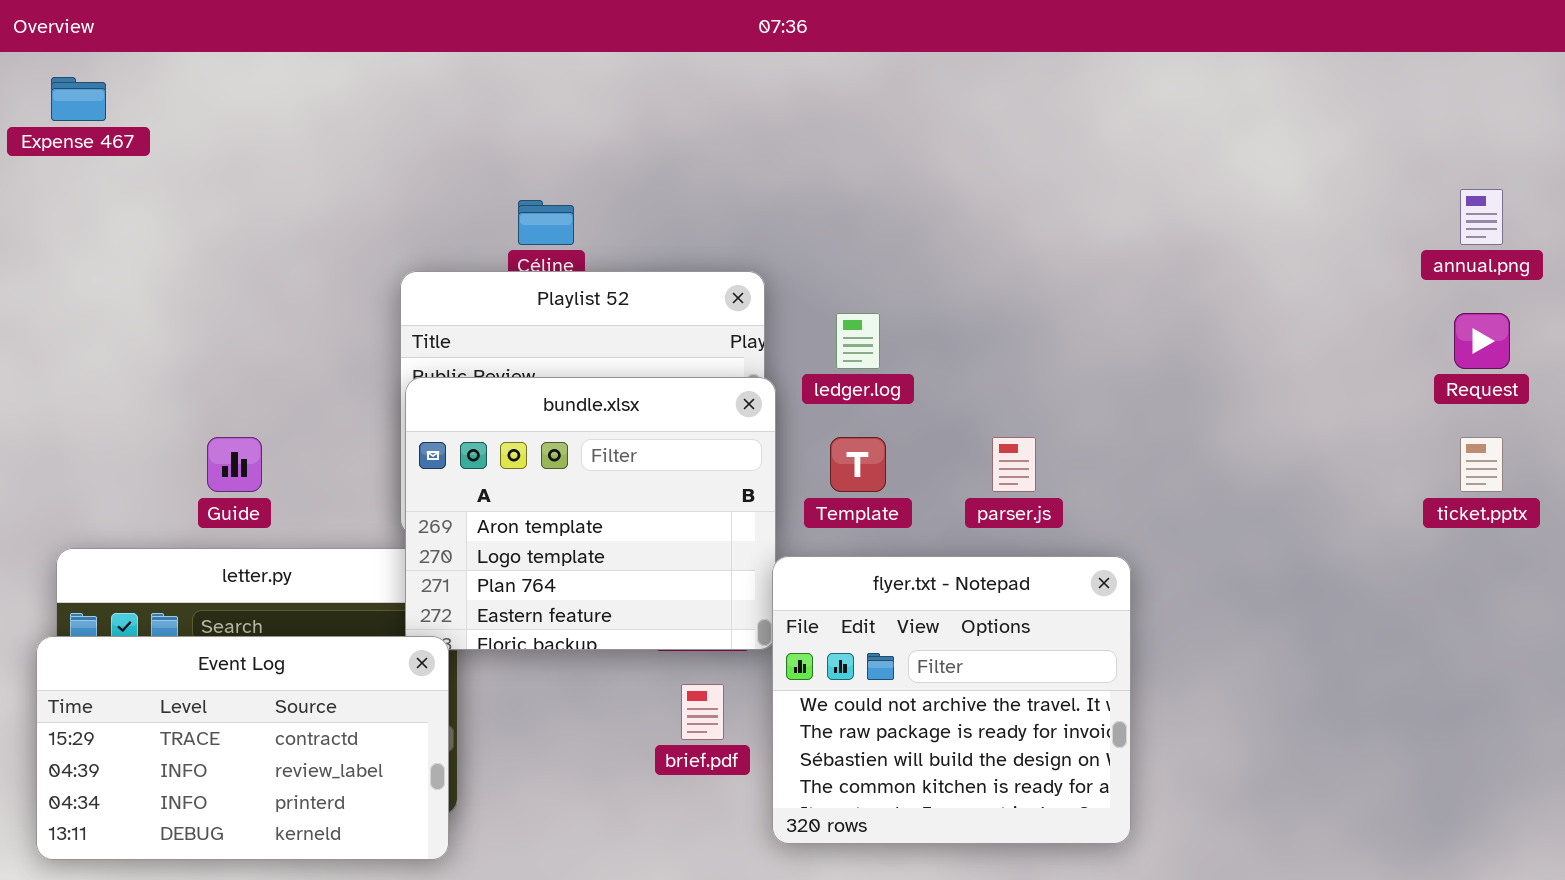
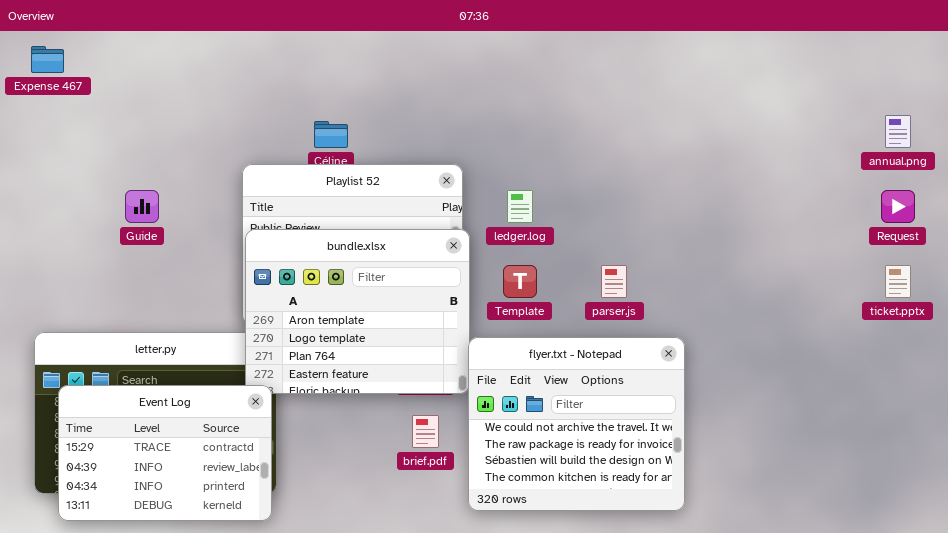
Guide: [207,437,262,492] -> [125,190,159,223], moved
Event Log: [36,636,449,860] -> [58,385,272,521], resized

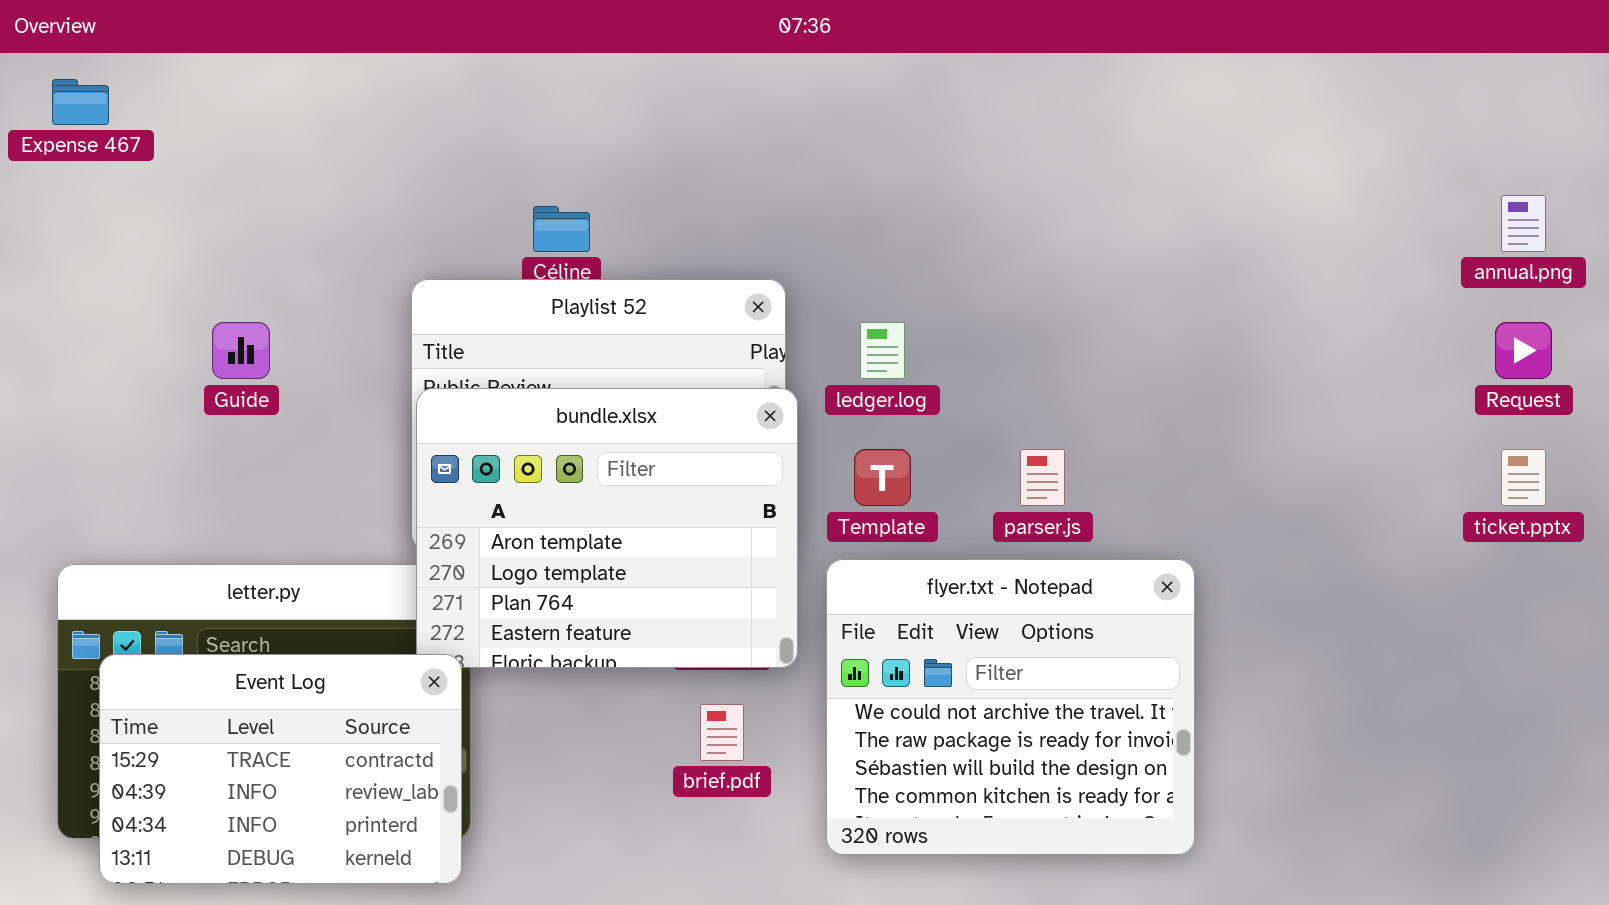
flyer.txt - Notepad: [468,337,685,511] -> [826,559,1195,855], moved

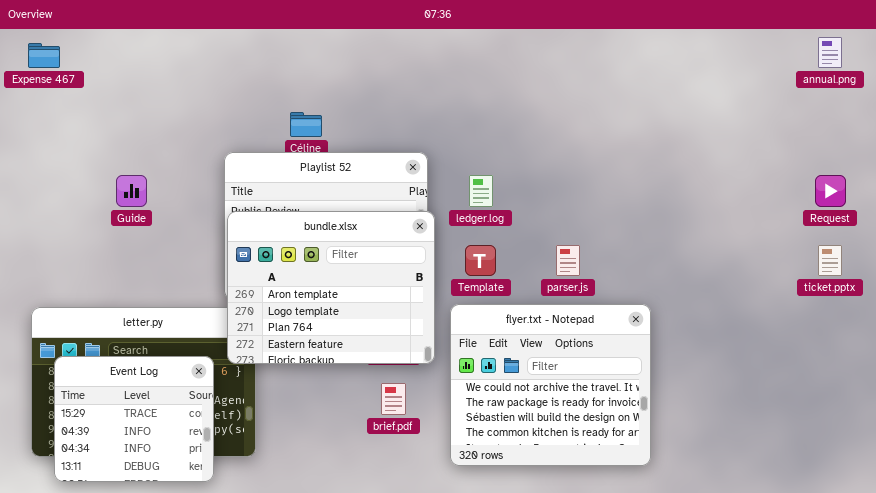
annual.png: [1501,195,1546,252] -> [818,37,842,68], moved
Event Log: [99,654,462,884] -> [54,356,214,482], resized

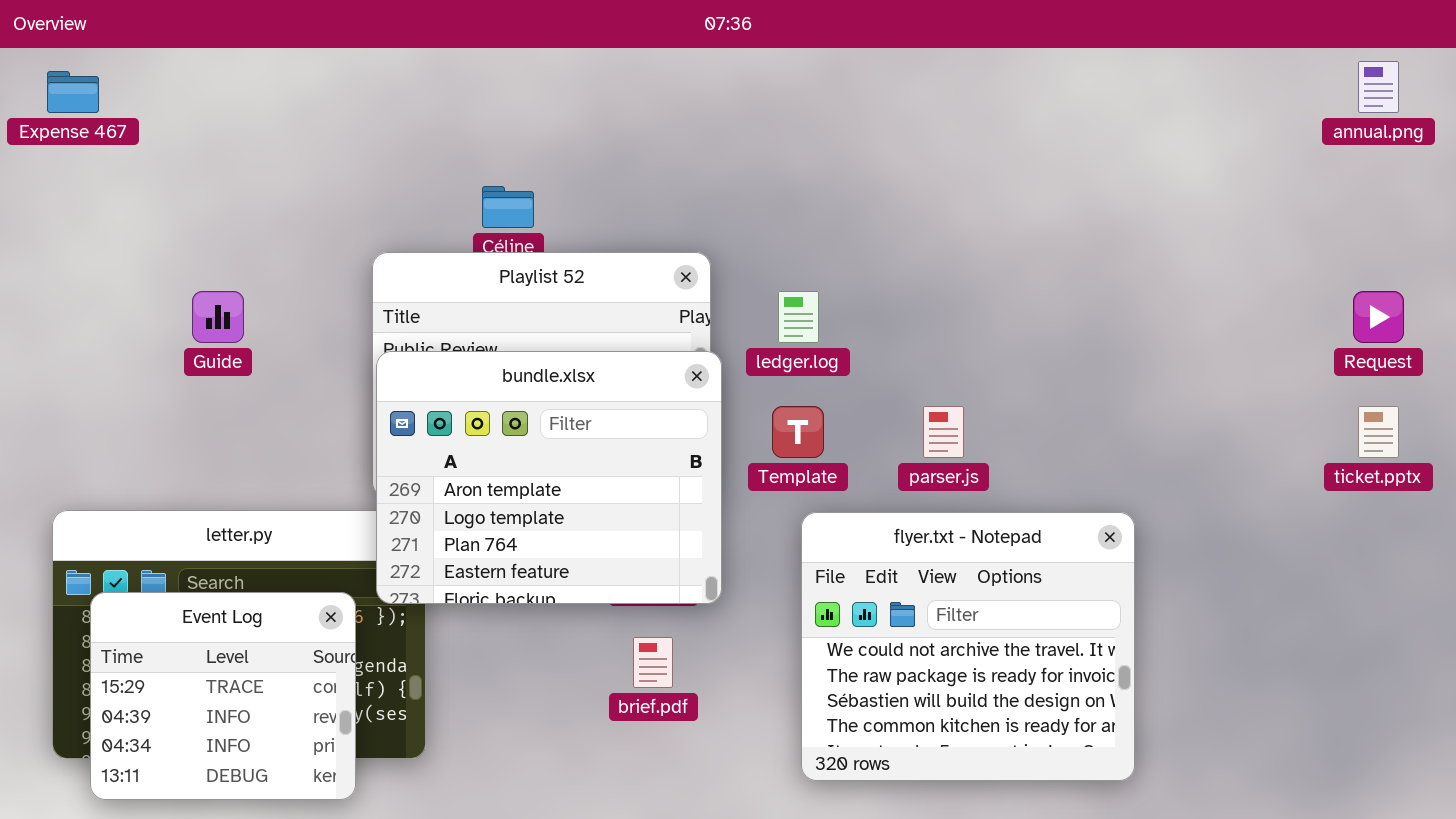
flyer.txt - Notepad: [450,304,651,466] -> [801,512,1135,781], moved

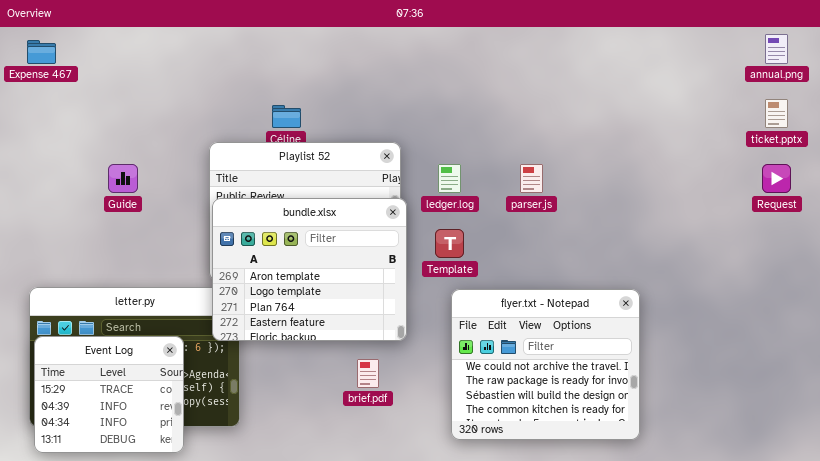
parser.js: [923,406,964,458] -> [520,164,543,193], moved
ticket.pptx: [1358,406,1399,458] -> [765,99,788,128], moved
Event Log: [90,592,356,800] -> [34,336,184,453], moved

